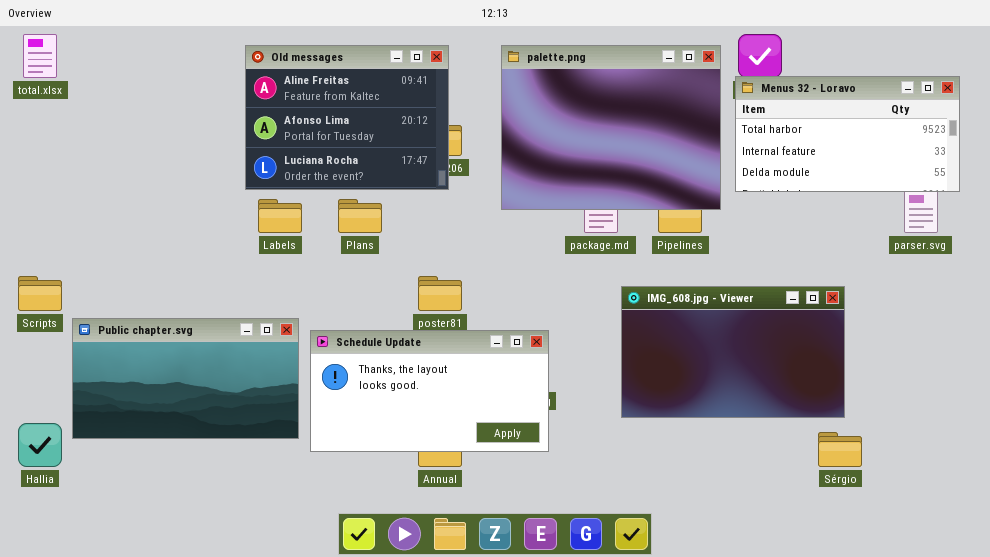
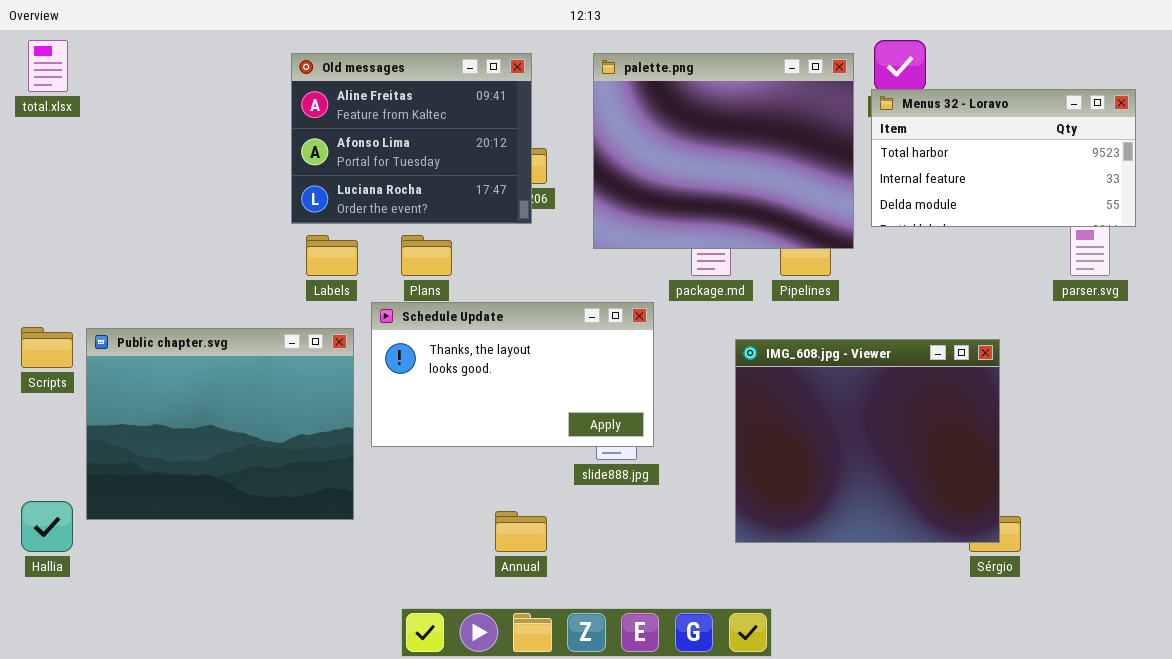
IMG_608.jpg - Viewer: [621,286,845,418] -> [735,339,1000,543], resized
Public chapter.svg: [72,318,299,439] -> [86,328,354,520], resized
Schedule Update: [310,330,549,452] -> [371,302,654,447], moved

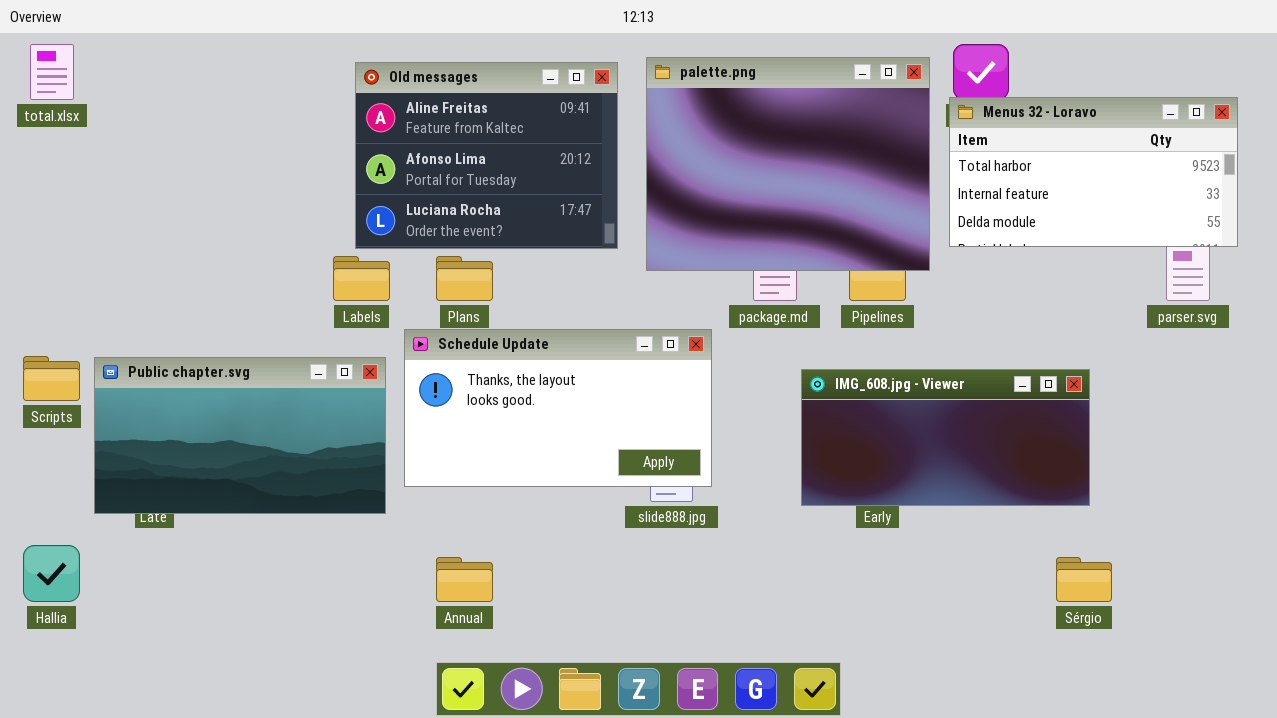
Old messages: [291,53,532,224] -> [355,62,618,249], moved
Public chapter.svg: [86,328,354,520] -> [94,357,386,514], resized
IMG_608.jpg - Viewer: [735,339,1000,543] -> [801,369,1090,506], resized
Annual: [495,511,547,552] -> [436,557,493,602], moved

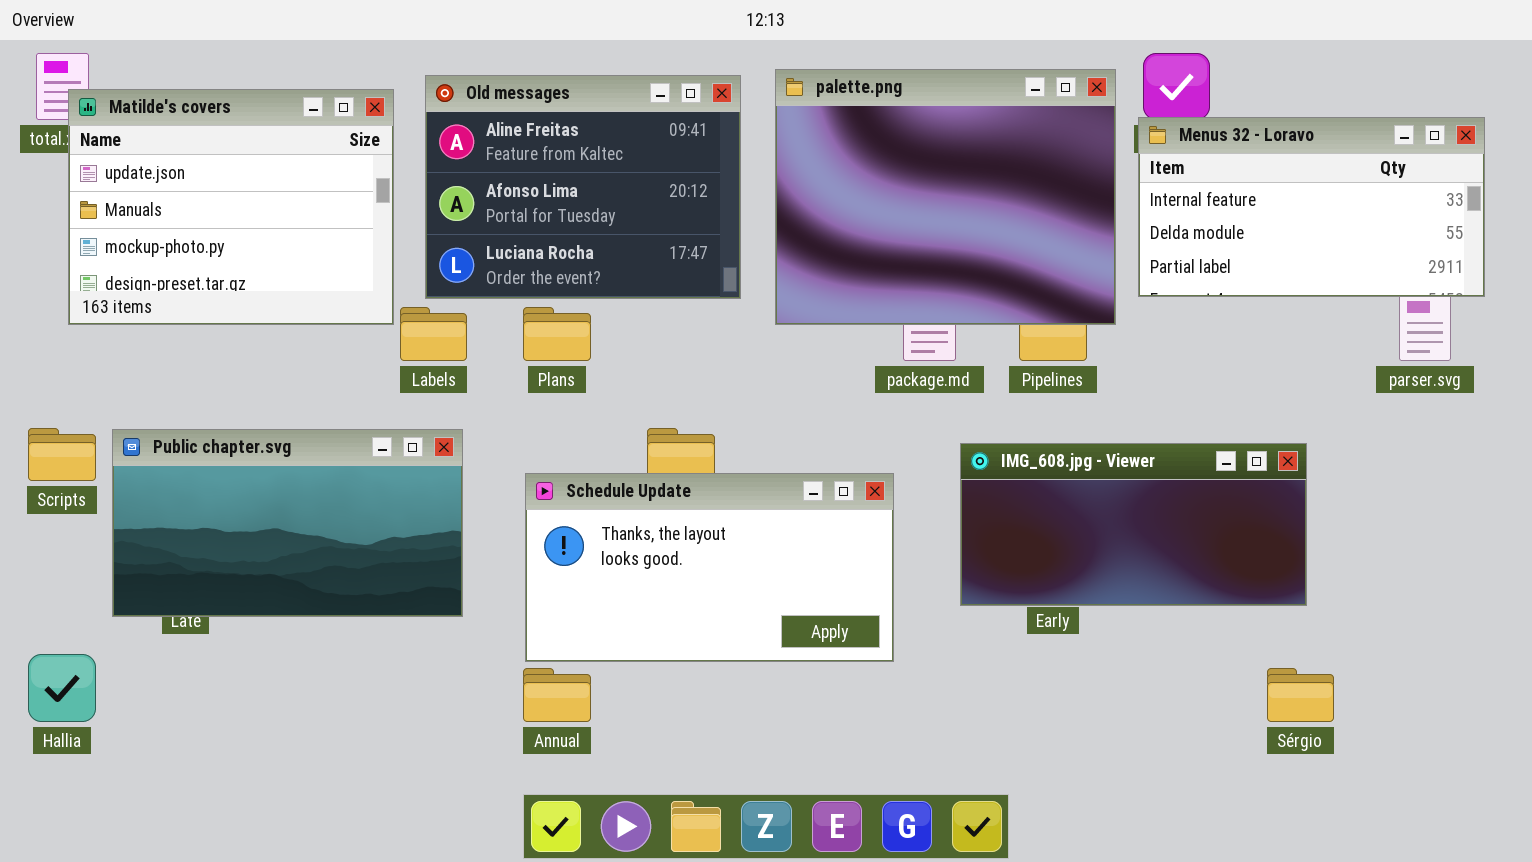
Matilde's covers: none -> [68,89,394,325], opened
Menus 32 - Loravo: [949,97,1238,247] -> [1138,117,1485,297], scrolled down 1 row
Schedule Update: [404,329,712,487] -> [525,473,894,662], moved

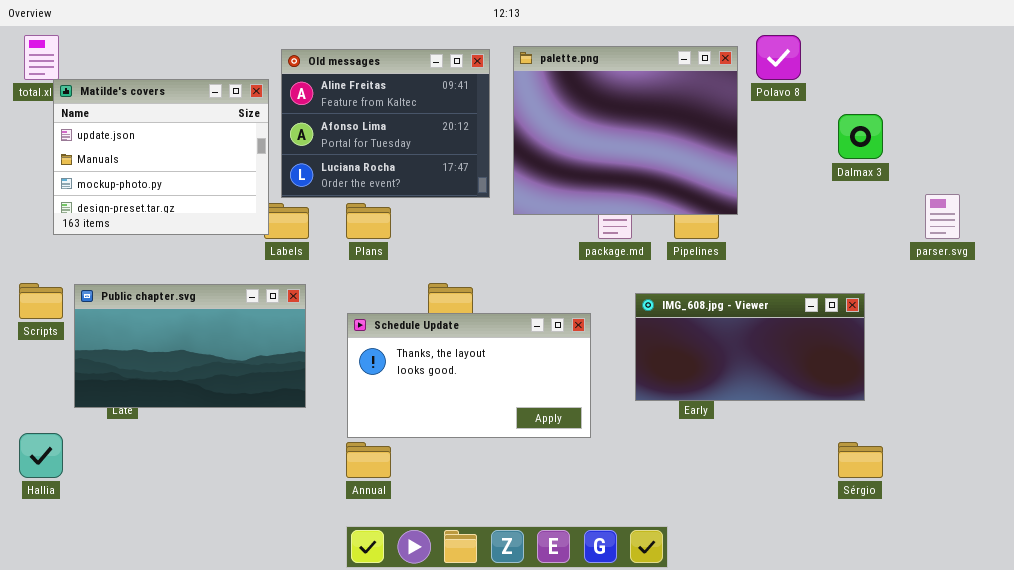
Matilde's covers: [68,89,394,325] -> [53,79,269,235], moved
Menus 32 - Loravo: [1138,117,1485,297] -> none, closed

